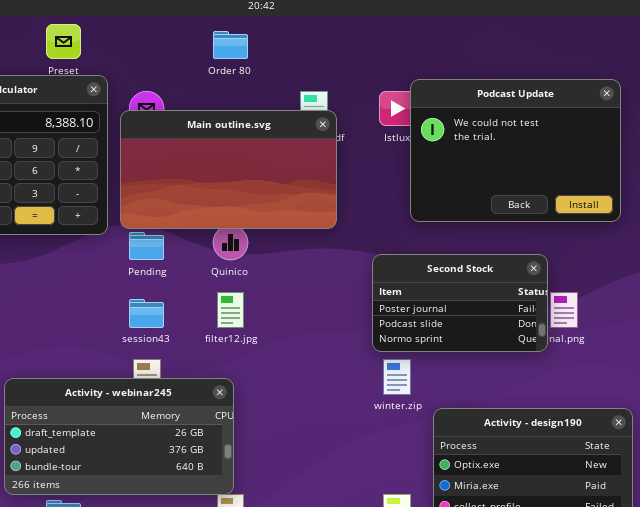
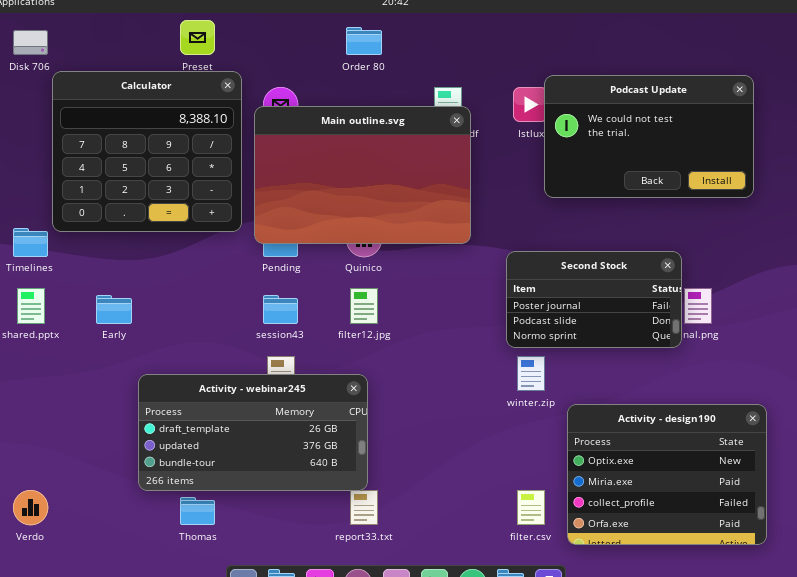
Podcast Update: [410,79,621,222] -> [544,75,754,198], resized
Main outline.svg: [120,110,337,229] -> [254,106,471,244], resized

